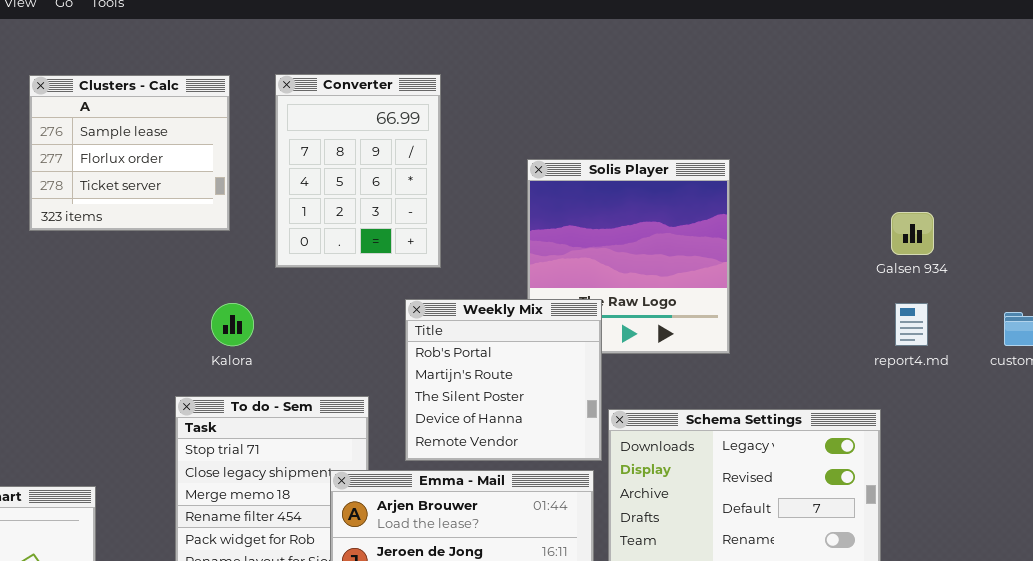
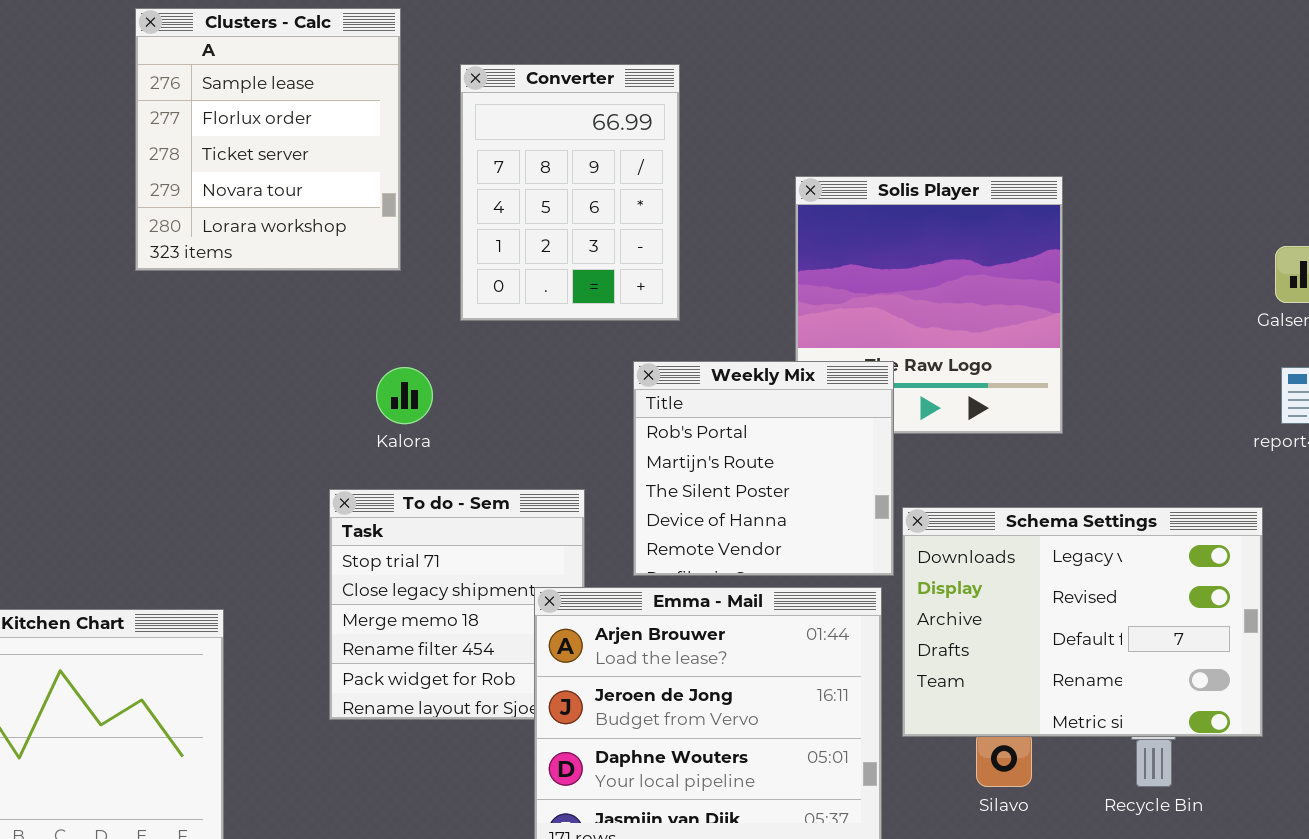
Clusters - Calc: [29,75,230,231] -> [135,8,401,271], resized

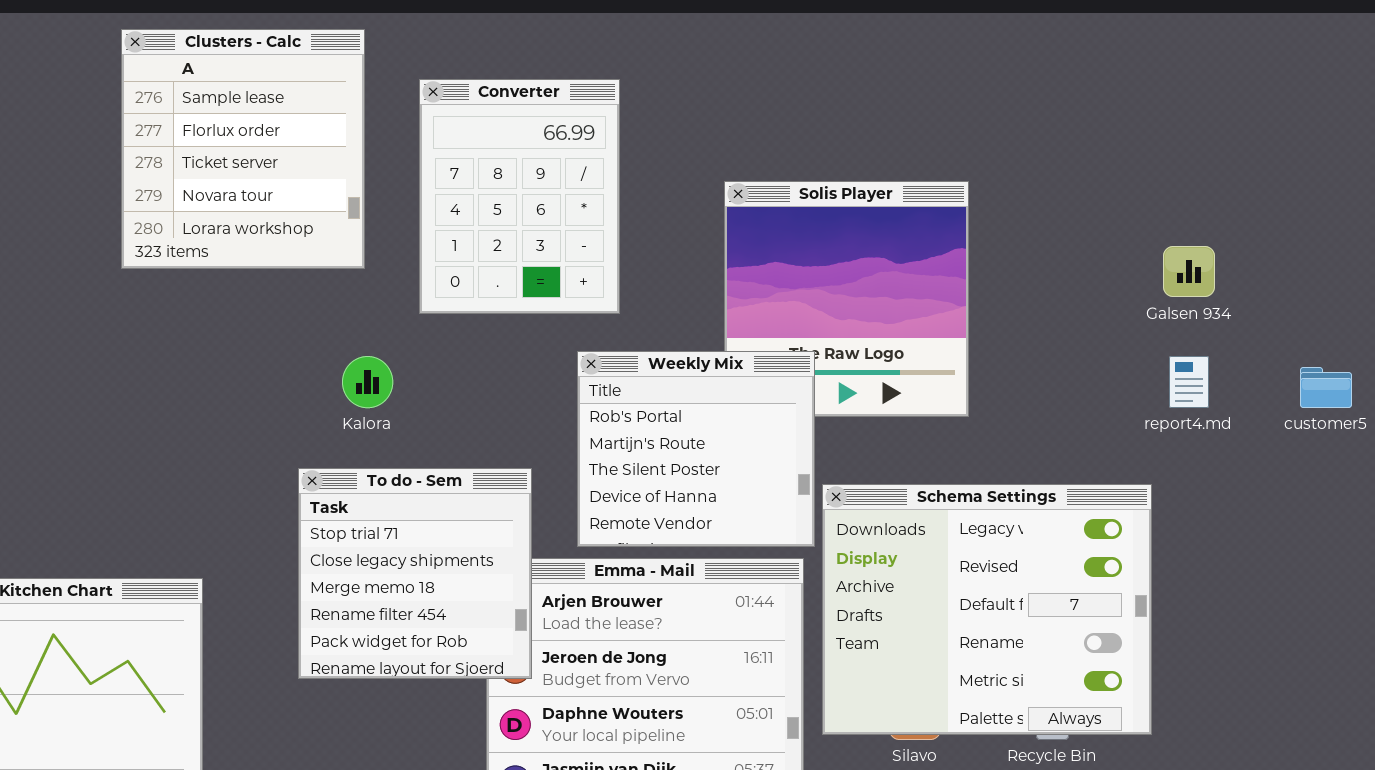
To do - Sem: [329,489,585,720] -> [298,468,532,679], raised
Schema Settings: [902,507,1263,737] -> [822,484,1152,735], resized

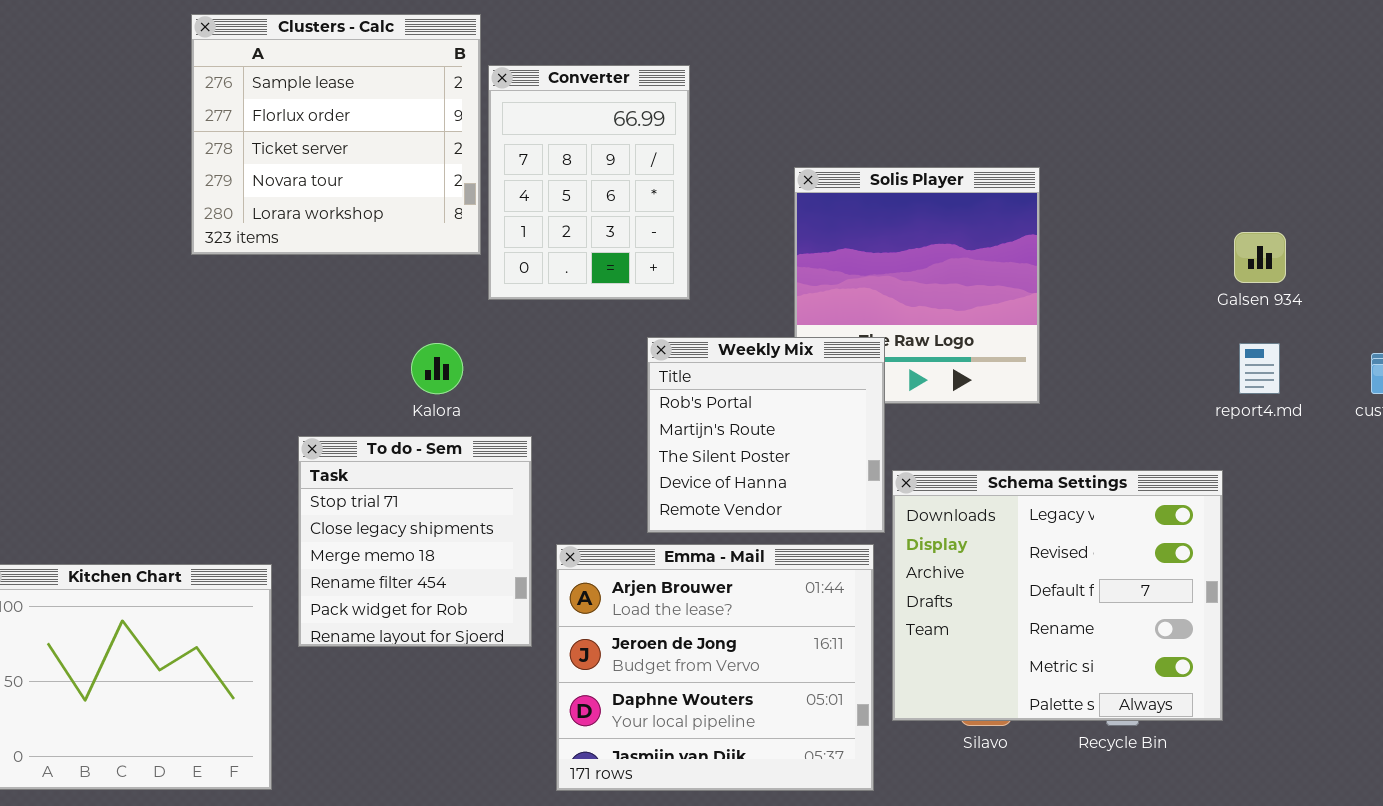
Clusters - Calc: [121,29,365,269] -> [191,14,481,255], resized
To do - Sem: [298,468,532,679] -> [298,436,532,647], moved

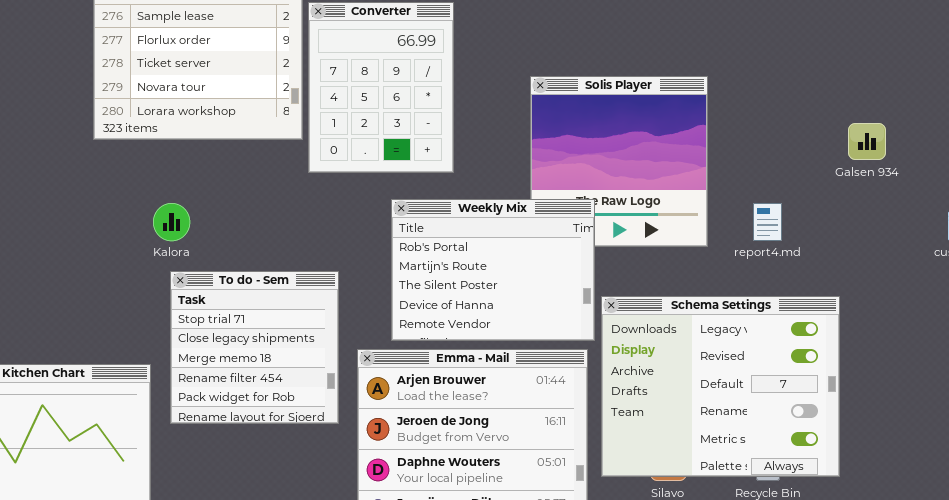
Weekly Mix: [647,337,885,533] -> [391,199,595,341], resized
Kalora: [411,343,463,394] -> [153,203,190,241], moved
report4.md: [1239,343,1280,394] -> [753,203,782,241], moved

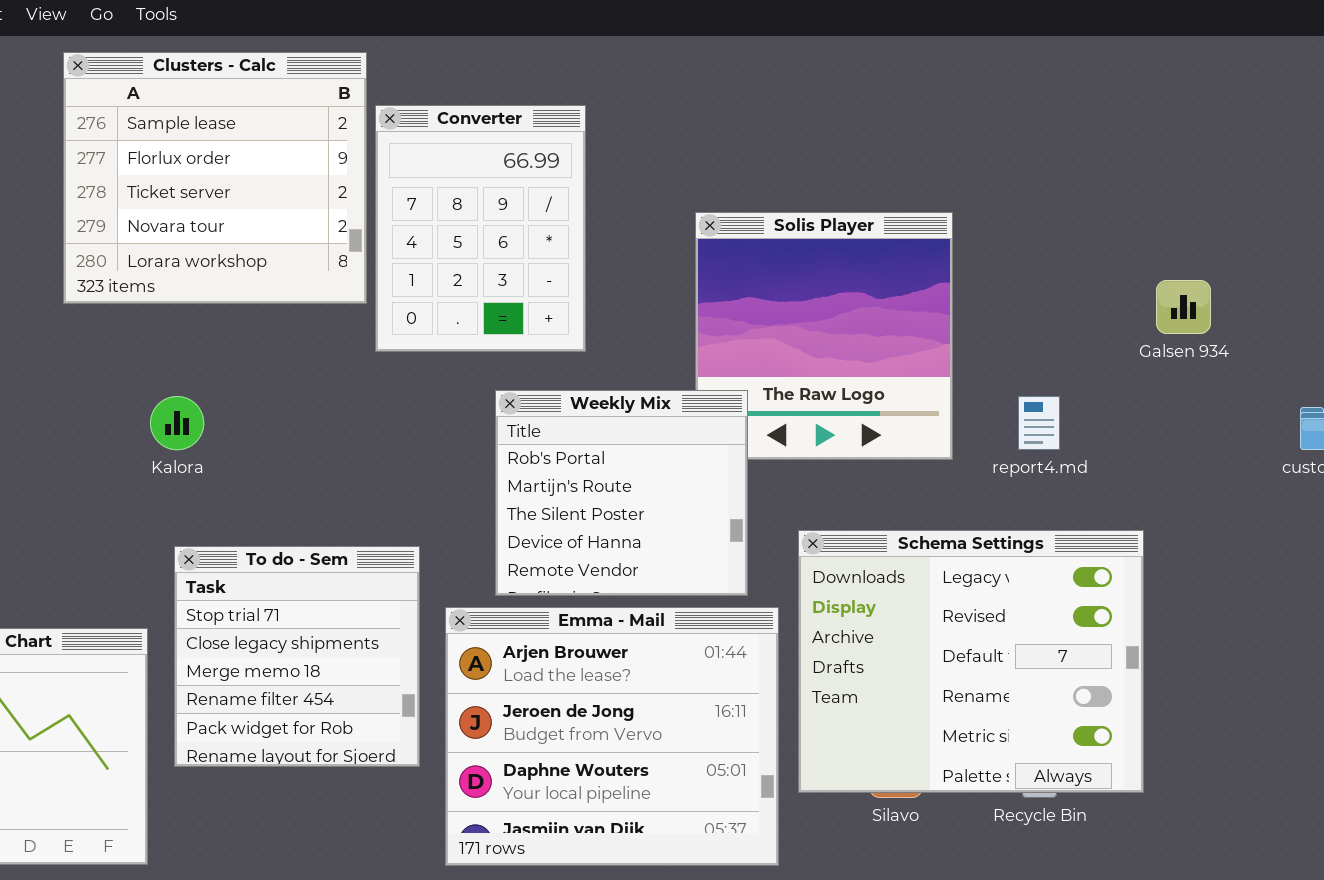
Weekly Mix: [391,199,595,341] -> [495,390,748,596], resized
To do - Sem: [170,271,339,424] -> [174,546,420,767], moved

